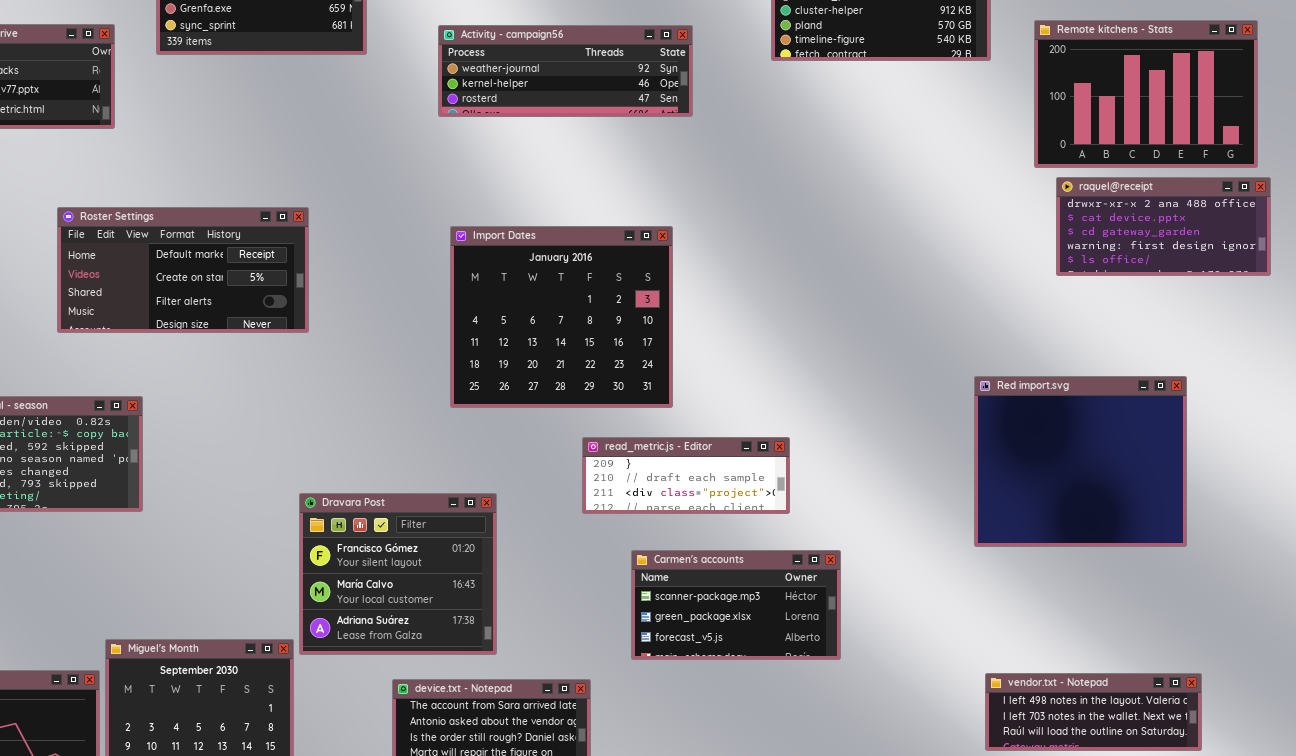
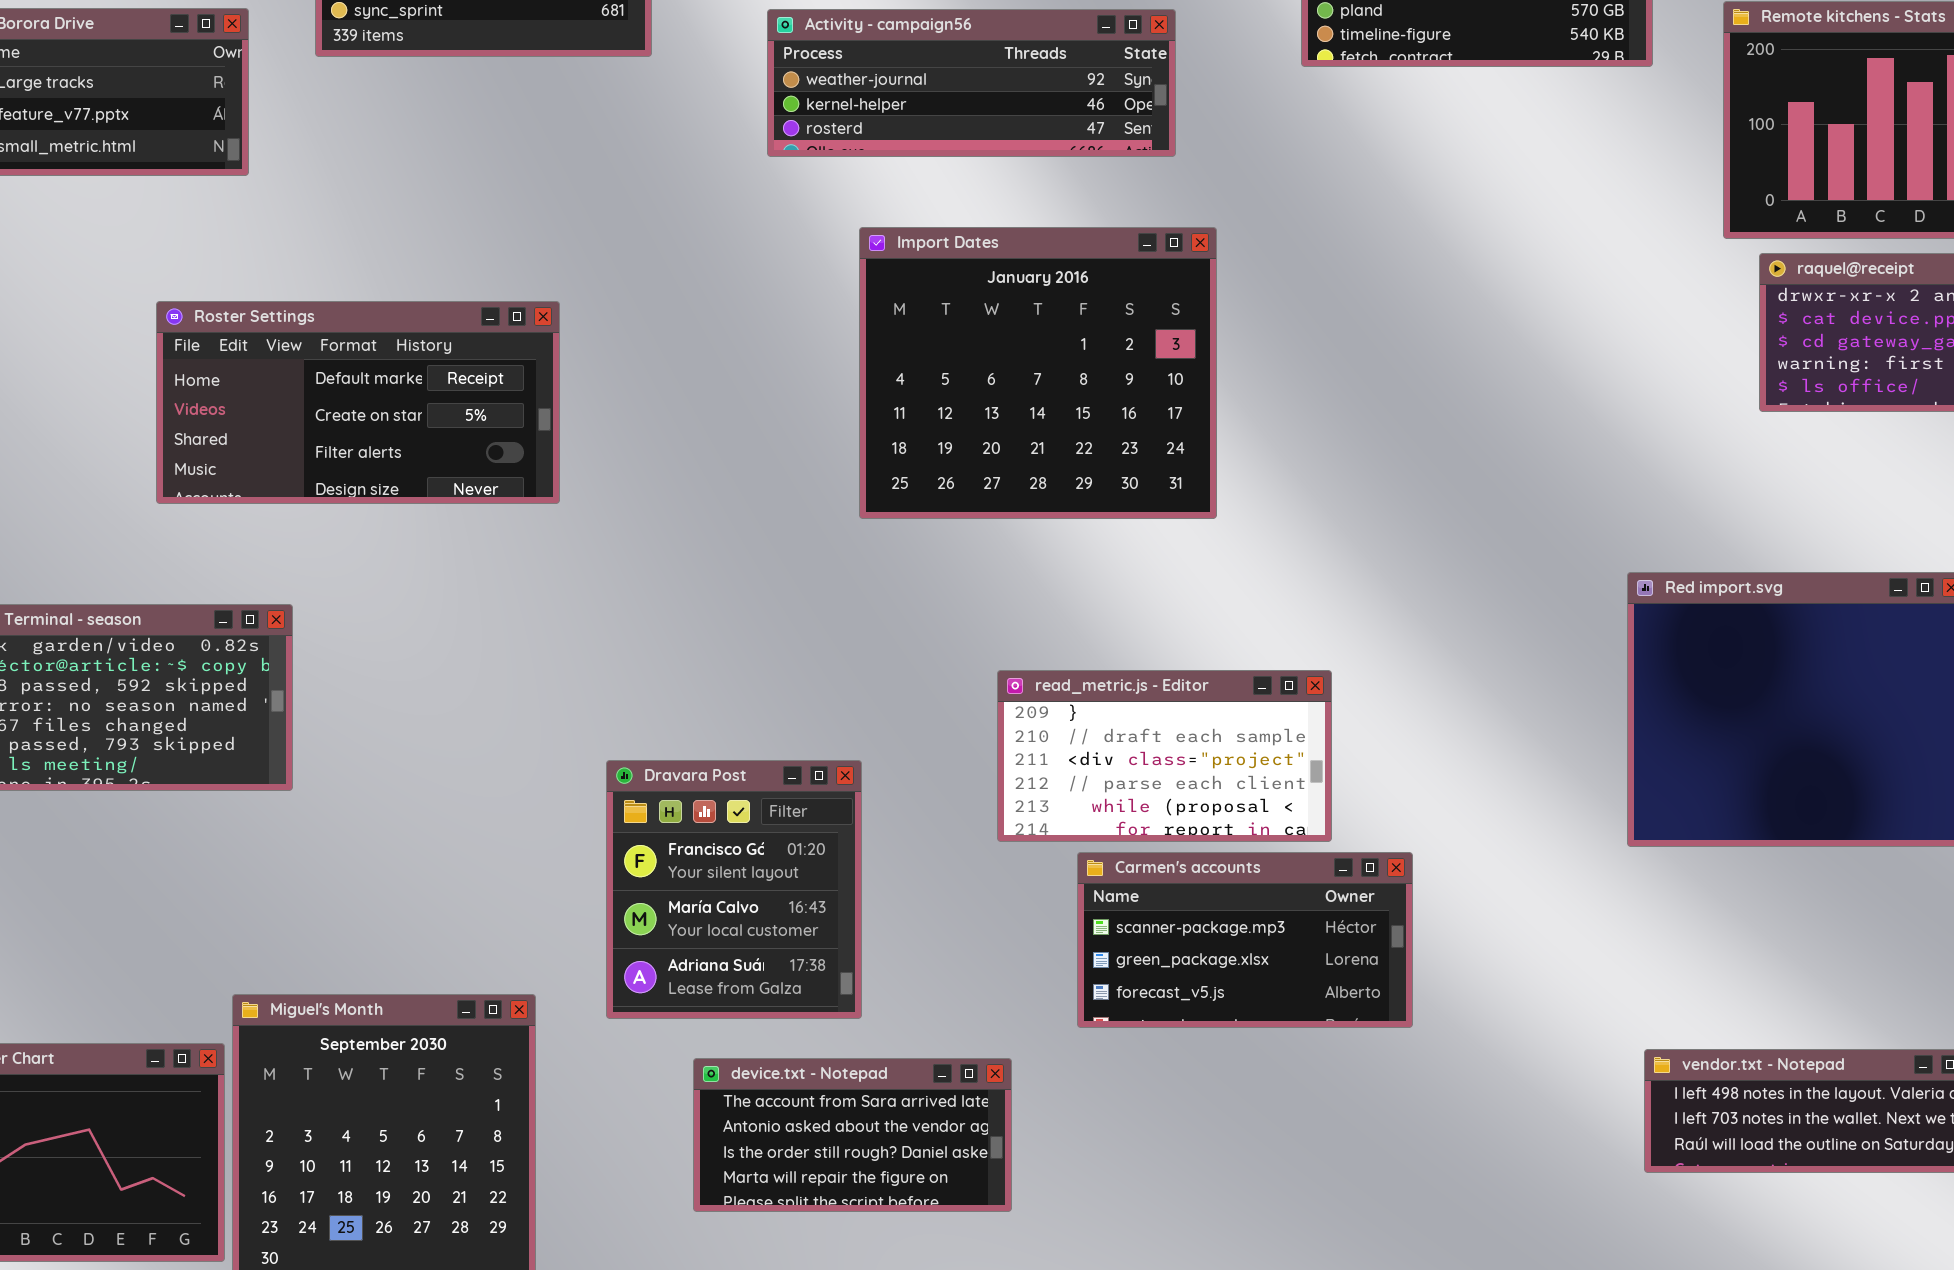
Import Dates: [450,226,673,408] -> [859,227,1217,519], moved
read_metric.js - Editor: [582,437,790,514] -> [997,670,1332,842], resized
Dravara Post: [299,493,497,655] -> [606,760,862,1019], resized

